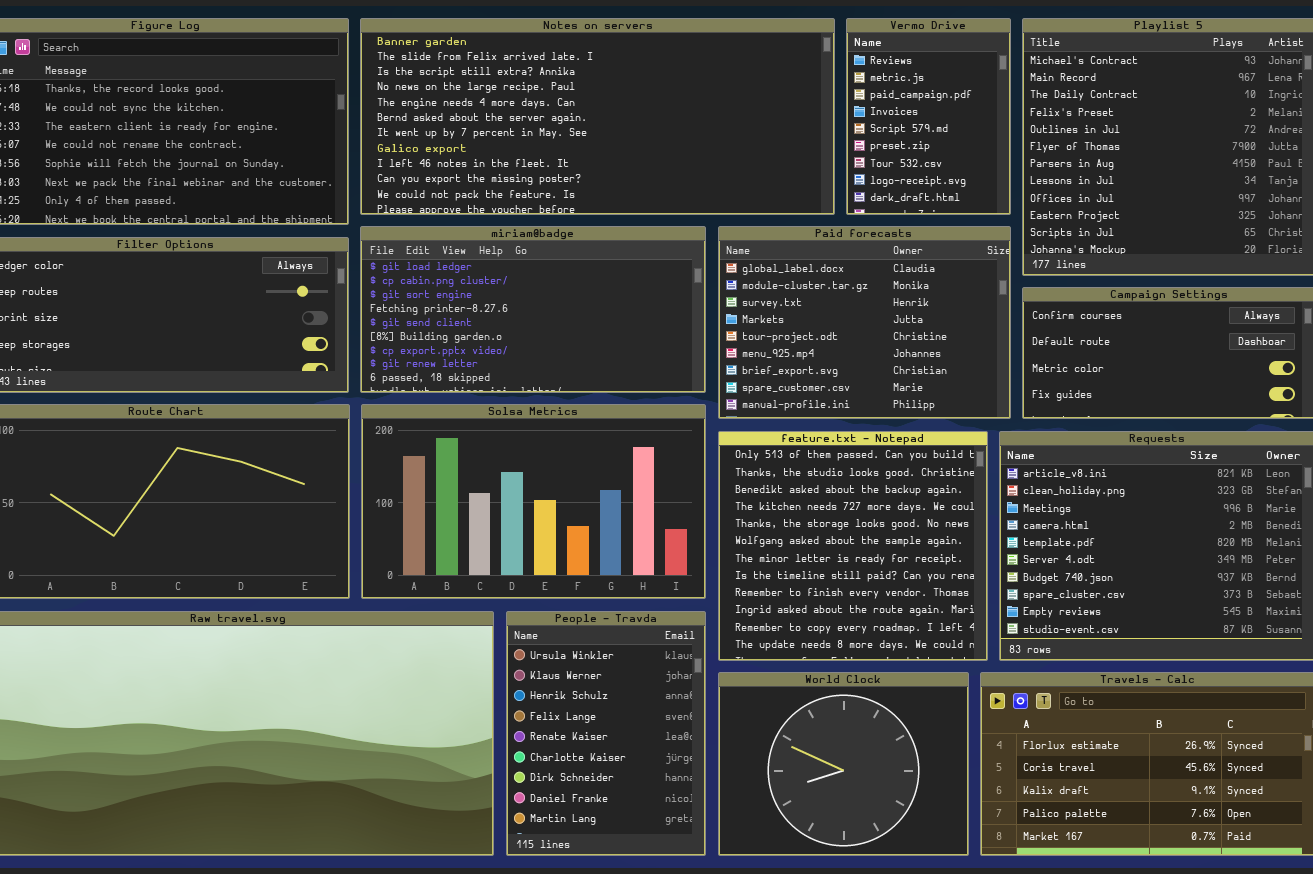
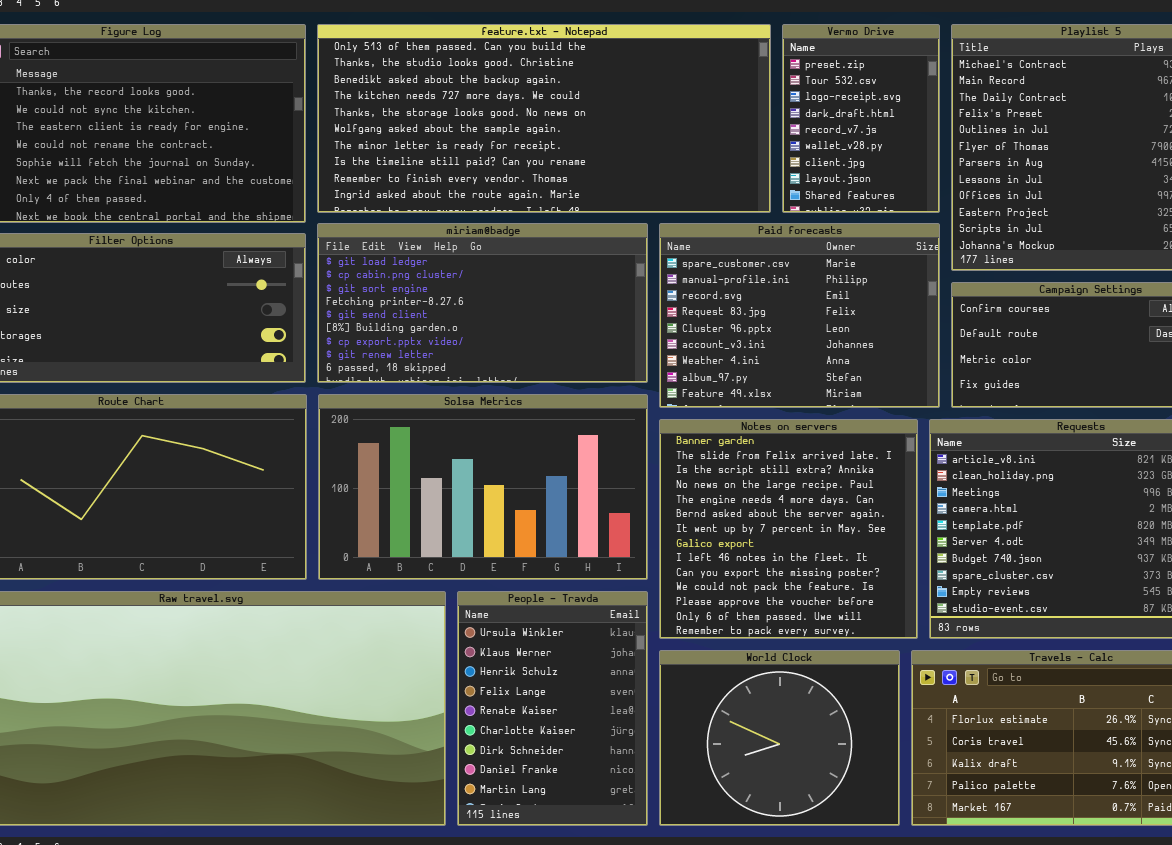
Notes on servers: [360,18,835,215] -> [659,419,918,639], moved, resized
Vermo Drive: [846,18,1011,215] -> [782,24,940,213], scrolled down 5 rows
Paid forecasts: [718,226,1011,419] -> [659,223,940,408], scrolled down 7 rows
feature.txt - Notepad: [718,431,988,661] -> [317,24,771,213], moved, resized

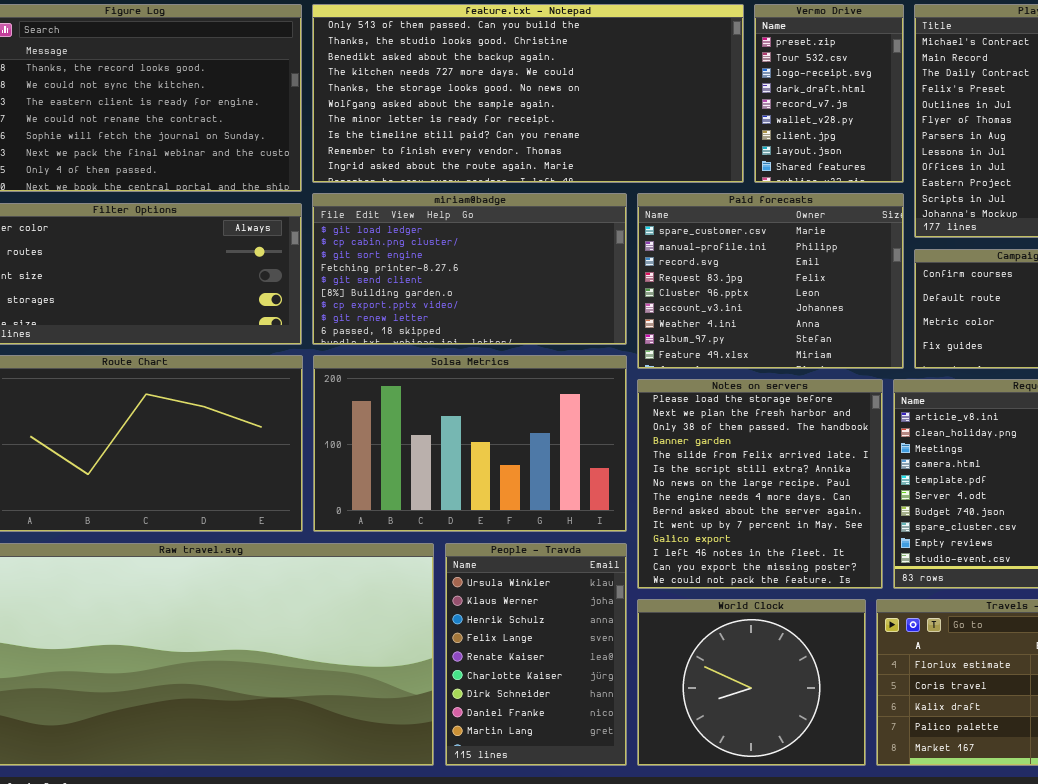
Notes on servers: [659,419,918,639] -> [637,379,883,589], scrolled up 3 rows

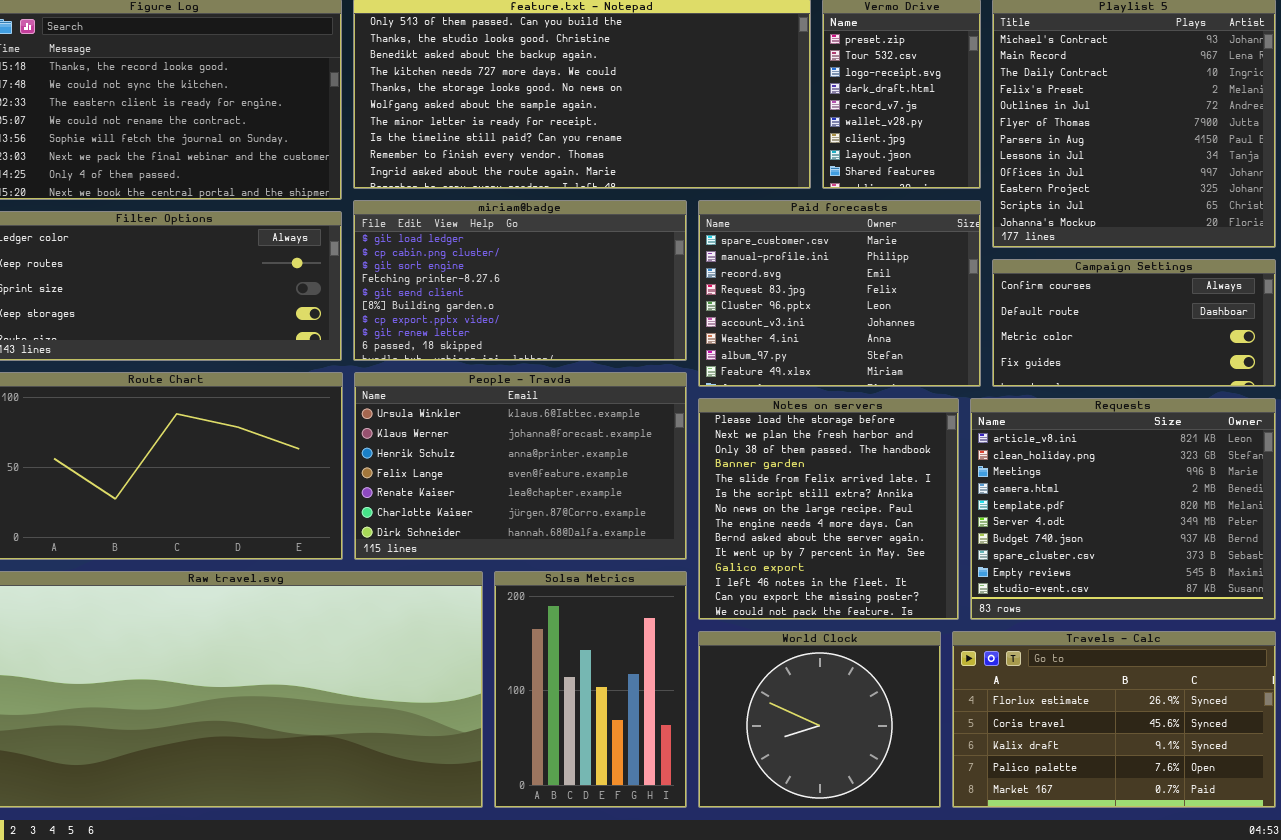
Solsa Metrics: [313,355,627,532] -> [494,571,687,808], moved, resized
People - Travda: [445,543,627,766] -> [354,372,687,560], moved, resized

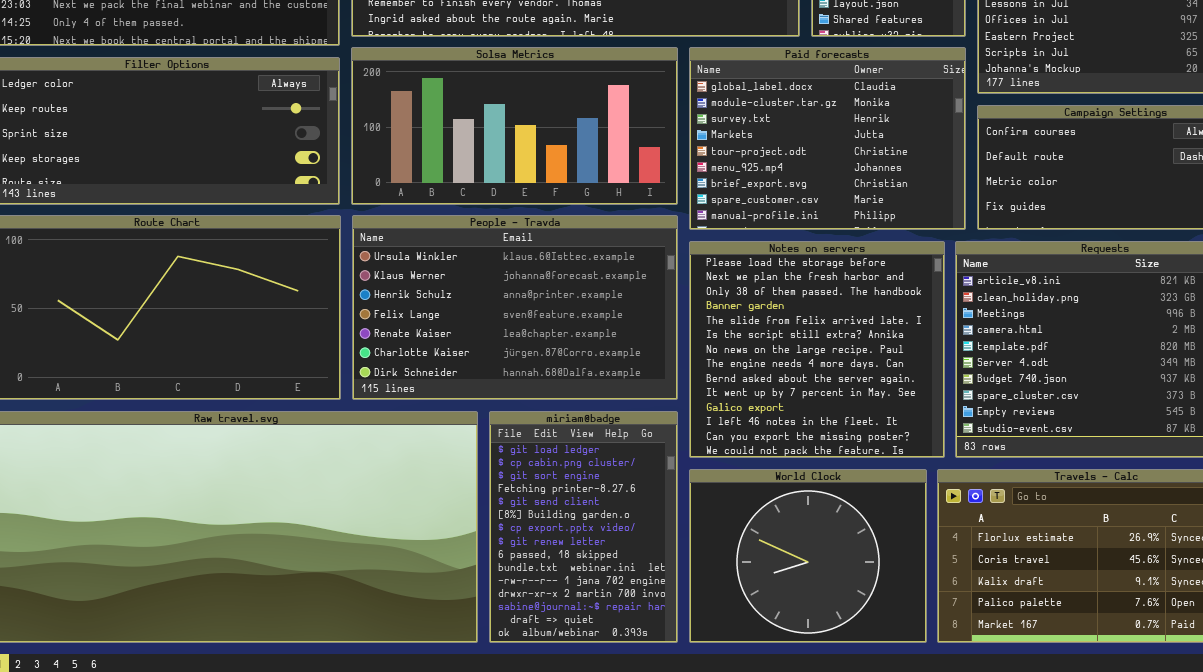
miriam@badge: [353,200,687,361] -> [489,411,678,643], moved, resized
Paid forecasts: [698,200,981,387] -> [689,47,966,230], scrolled up 7 rows
Solsa Metrics: [494,571,687,808] -> [351,47,678,205], moved, resized

